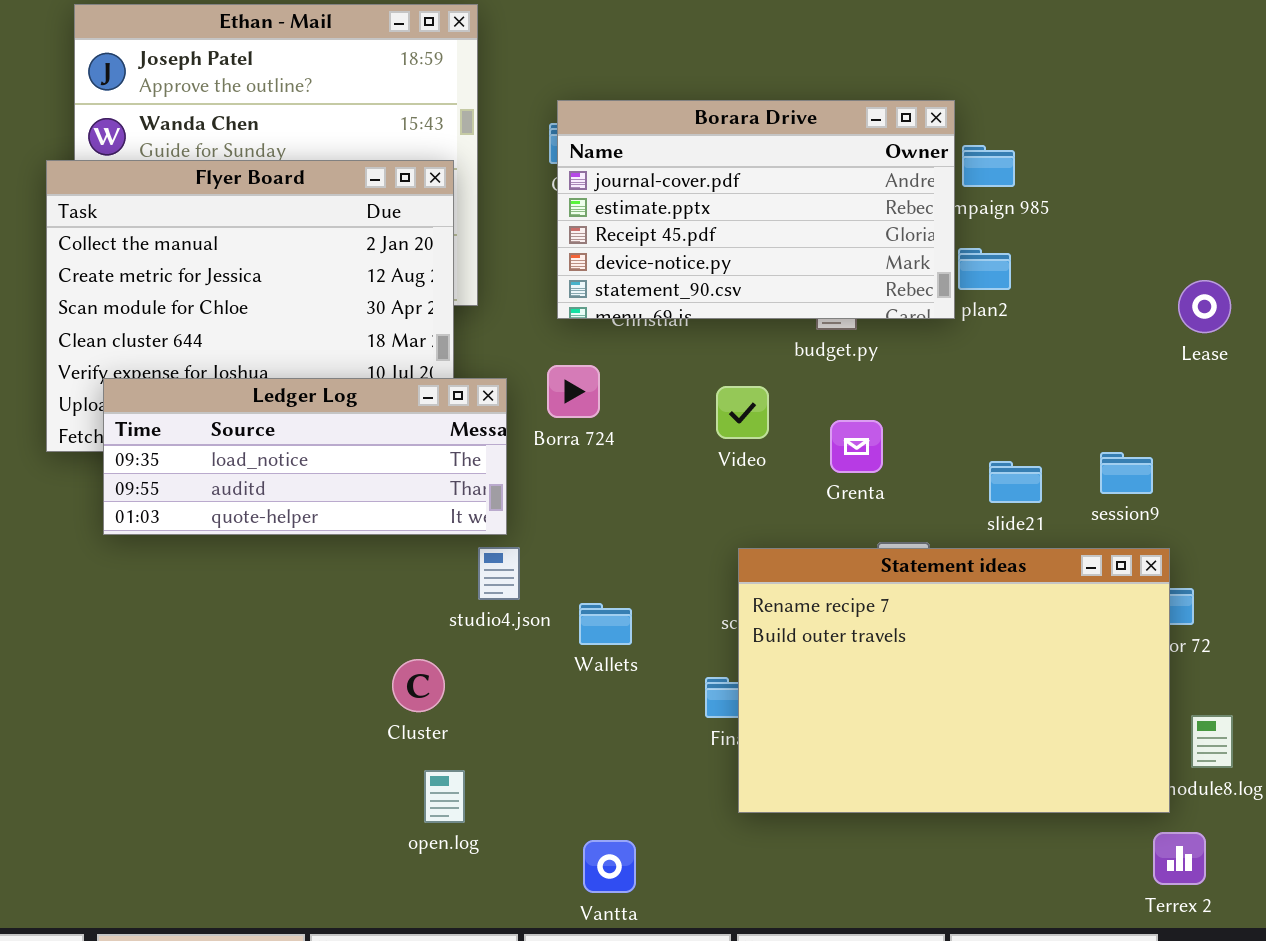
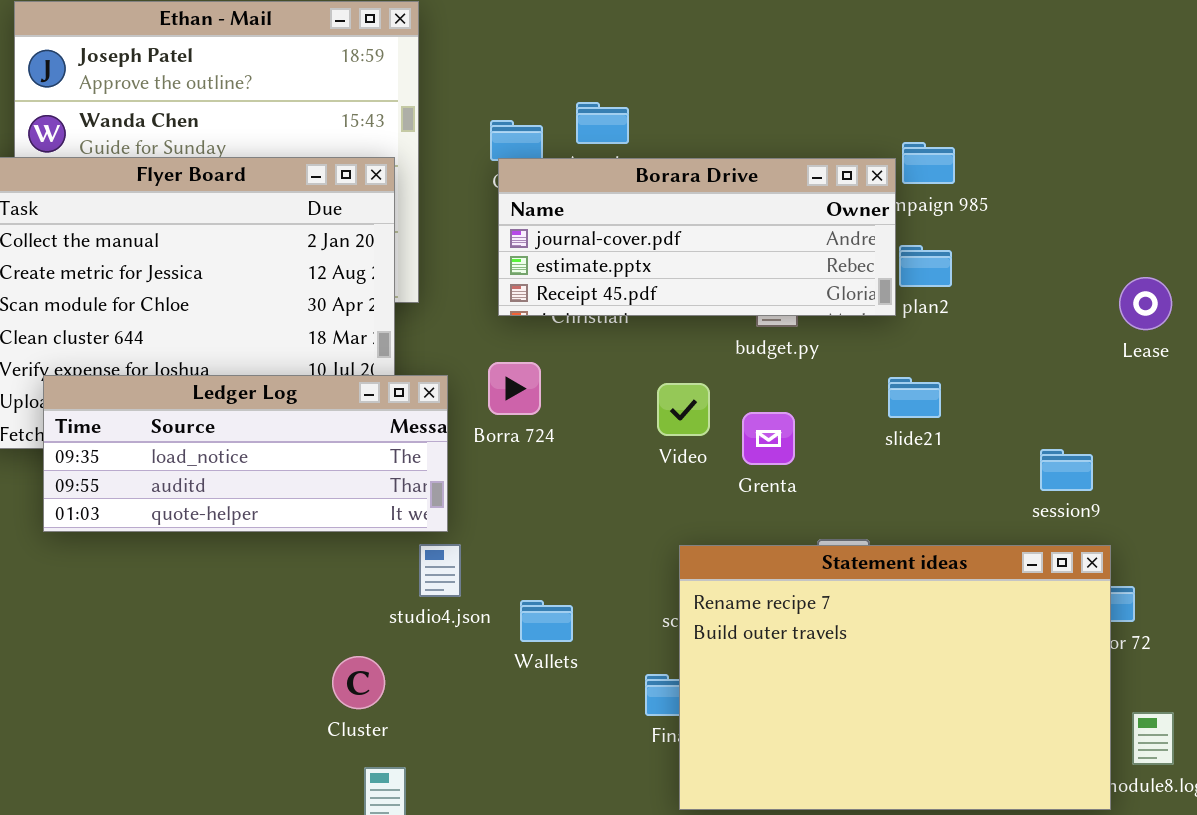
Borara Drive: [557,100,955,319] -> [498,158,896,316], resized
Grenta: [830,420,883,473] -> [742,412,795,465], moved
slide21: [989,461,1042,503] -> [888,377,941,418], moved

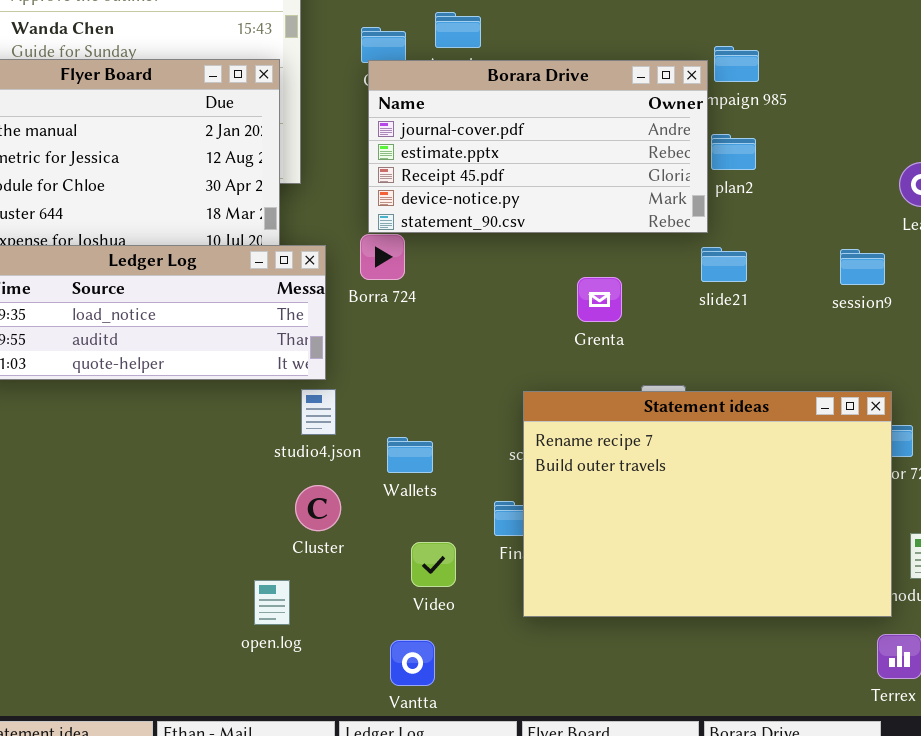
Borara Drive: [498,158,896,316] -> [368,60,708,233], resized
Video: [657,383,710,436] -> [411,542,456,587], moved
session9: [1040,449,1093,491] -> [840,249,885,285], moved
Cluster: [332,656,385,709] -> [295,485,341,531], moved

